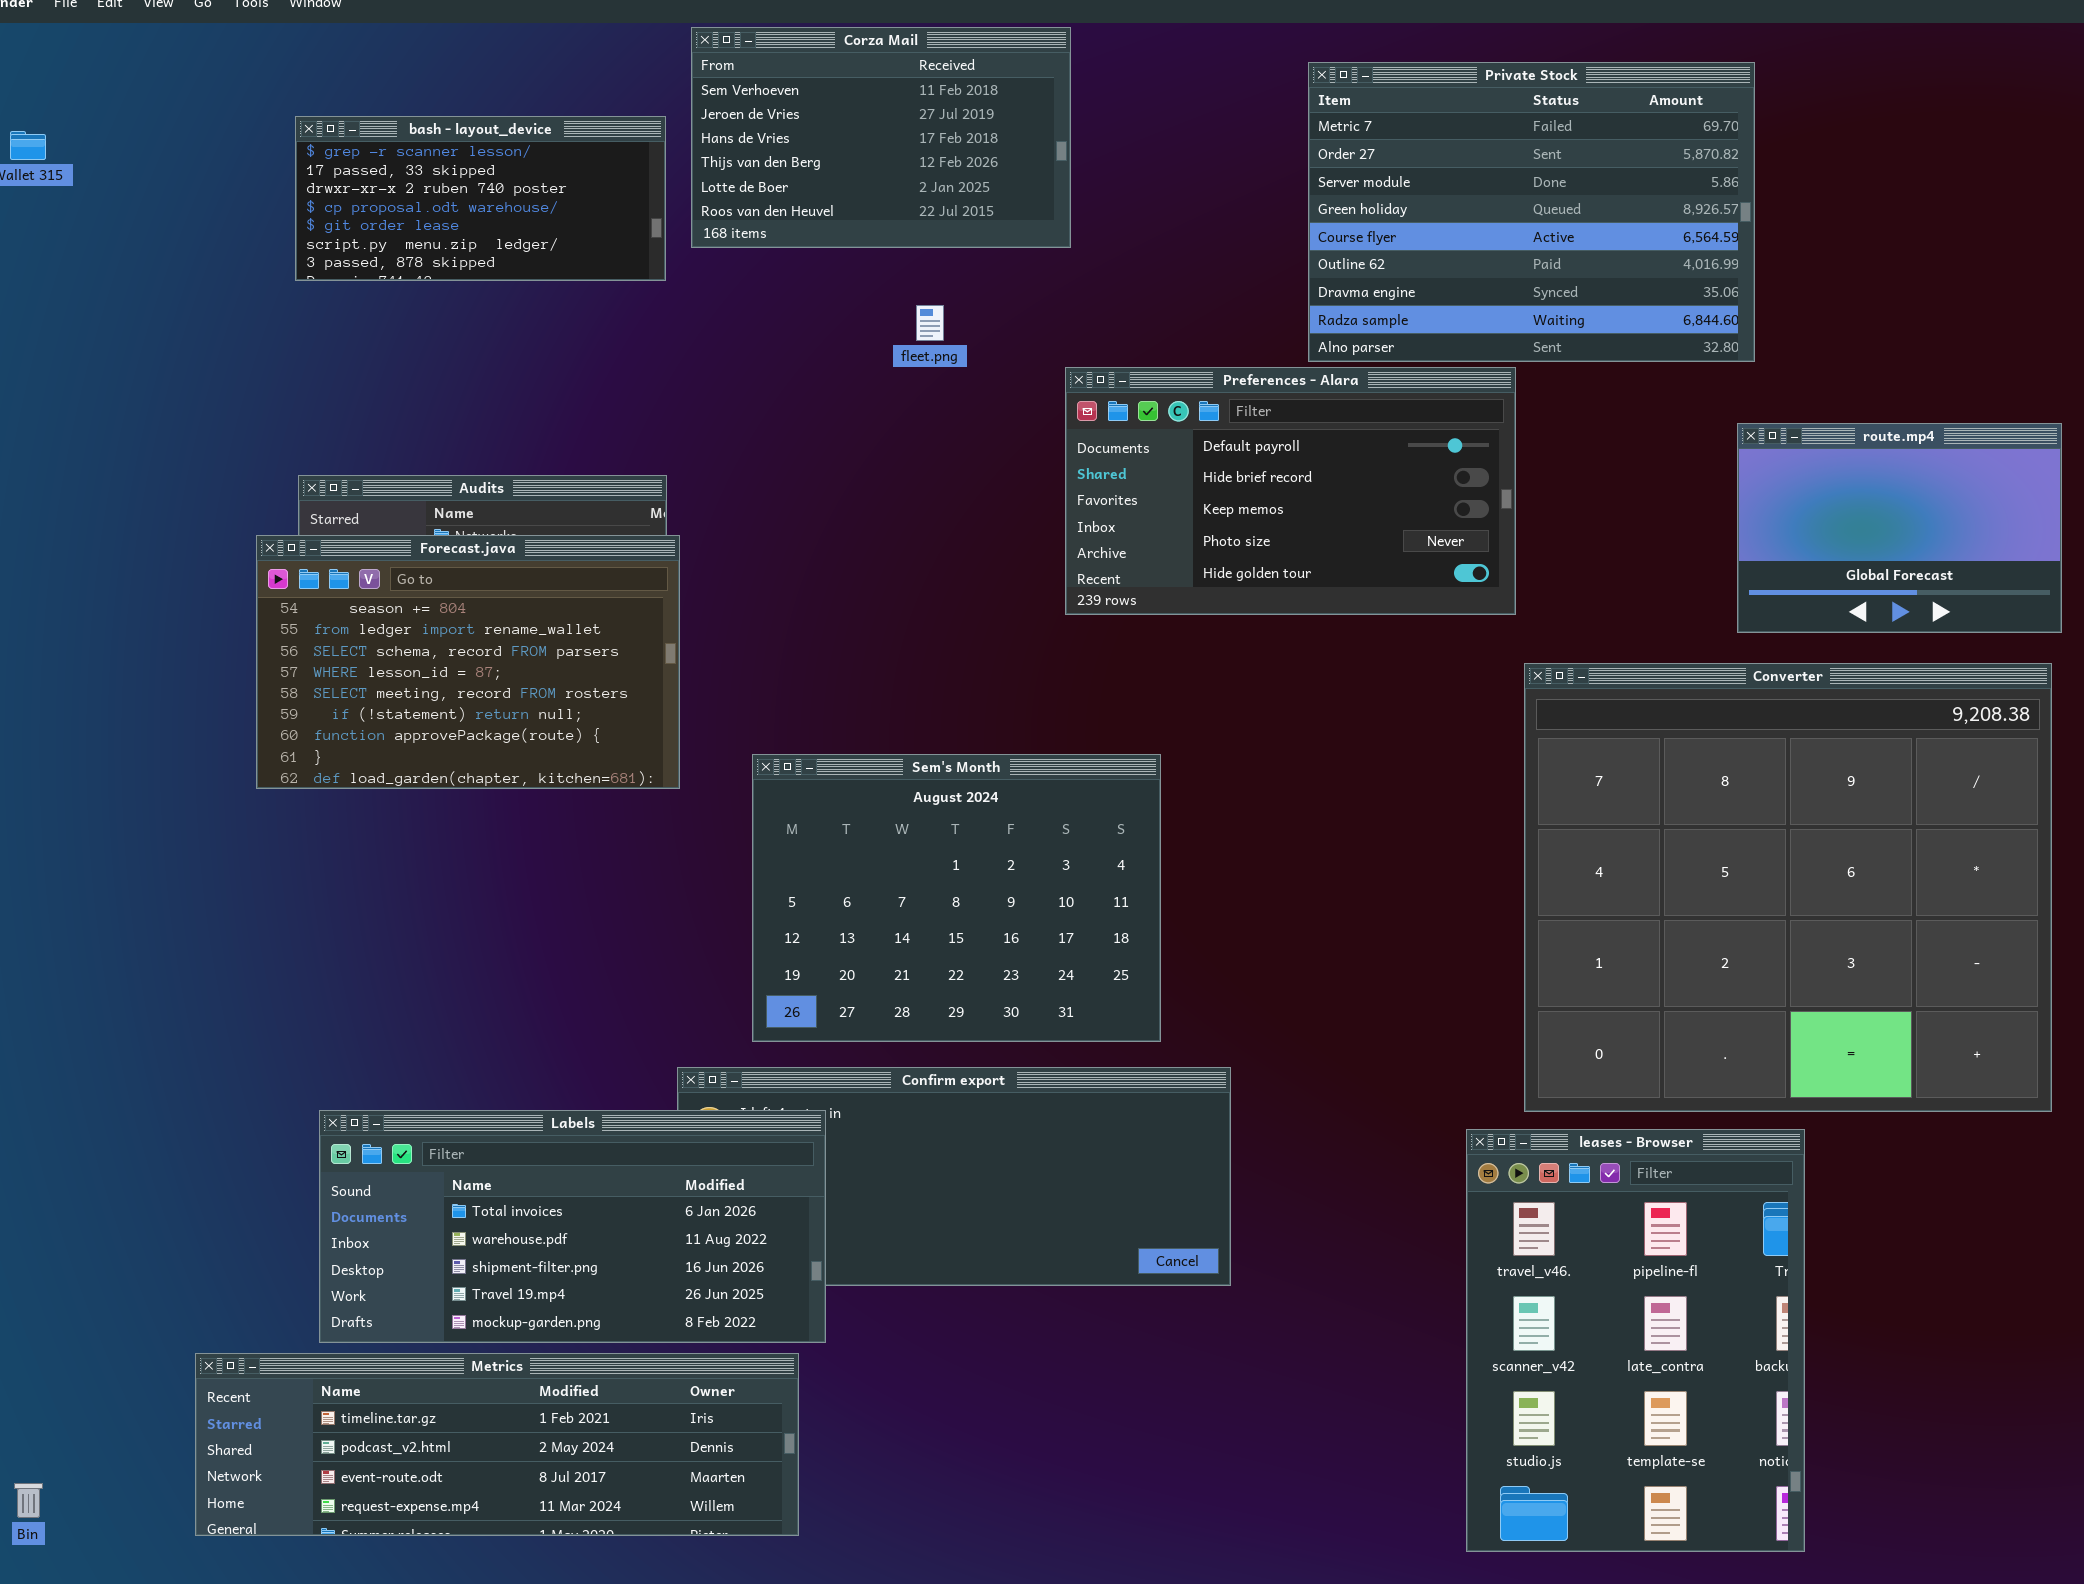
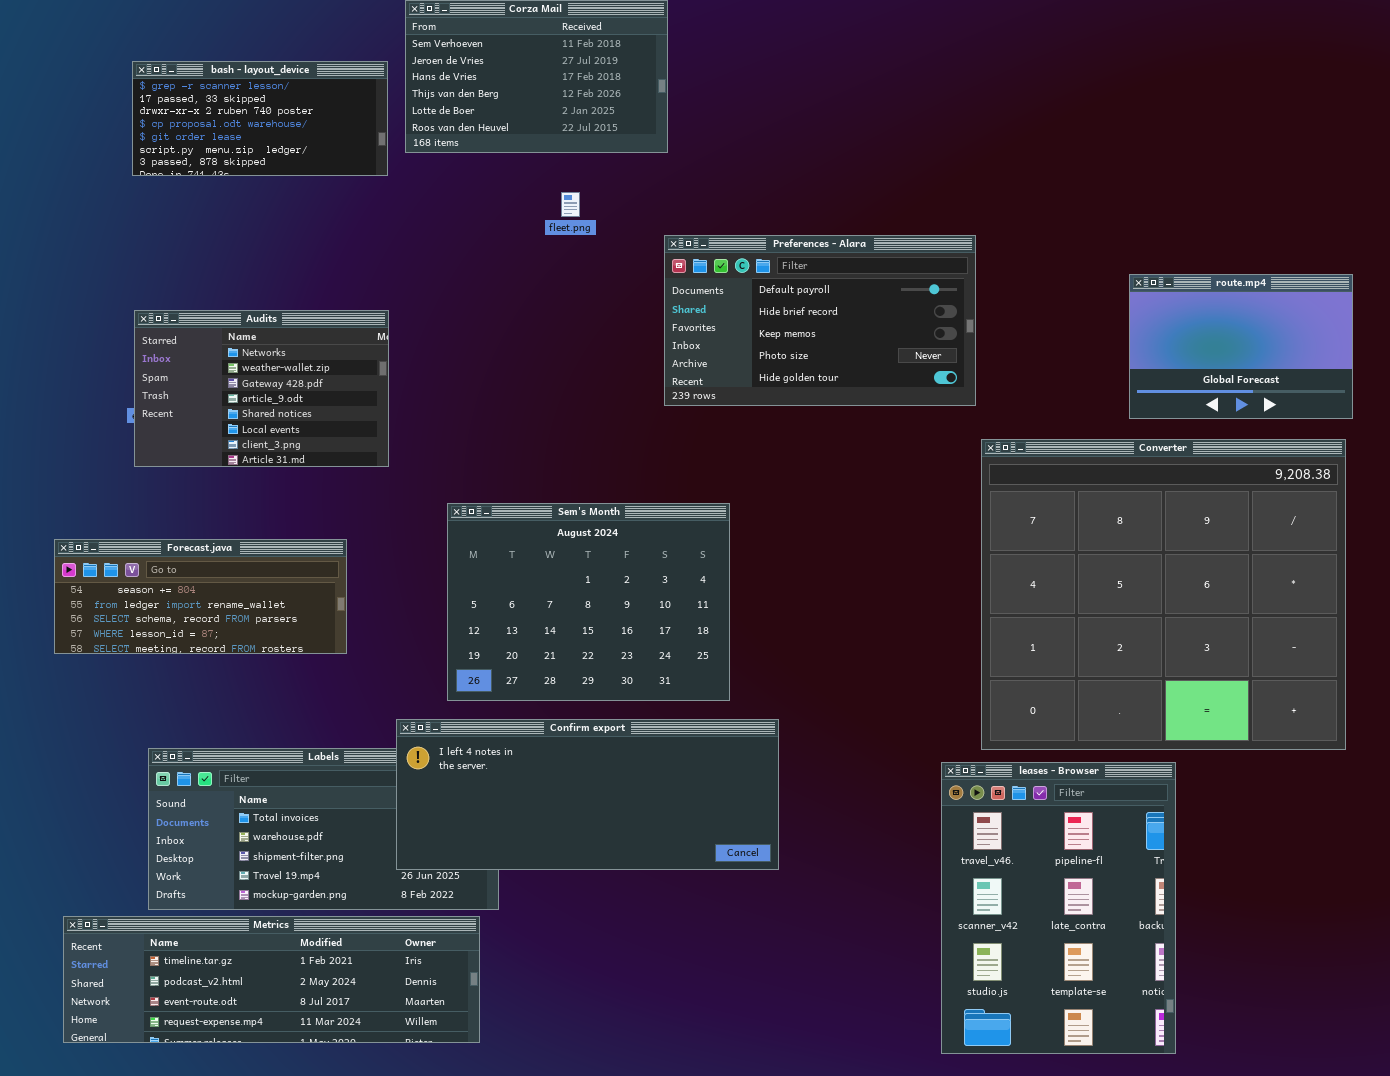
Private Stock: [1308,62,1755,362] -> none, closed
Forecast.java: [256,535,680,789] -> [54,539,347,654], moved, resized
Confirm export: [677,1067,1231,1286] -> [396,719,779,870], raised

